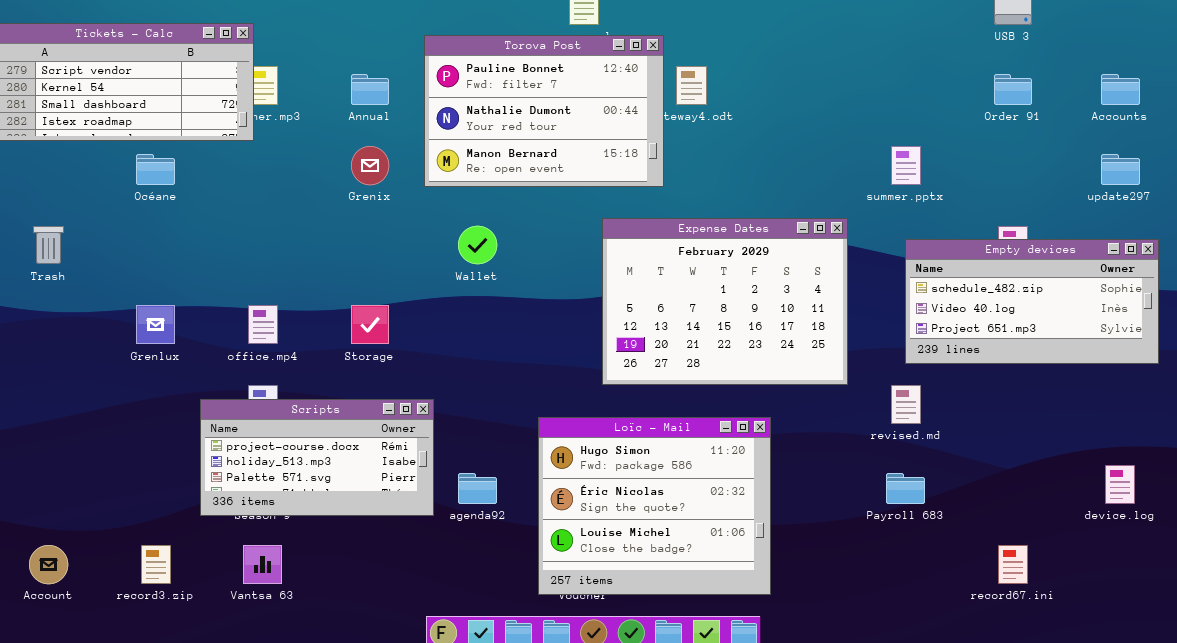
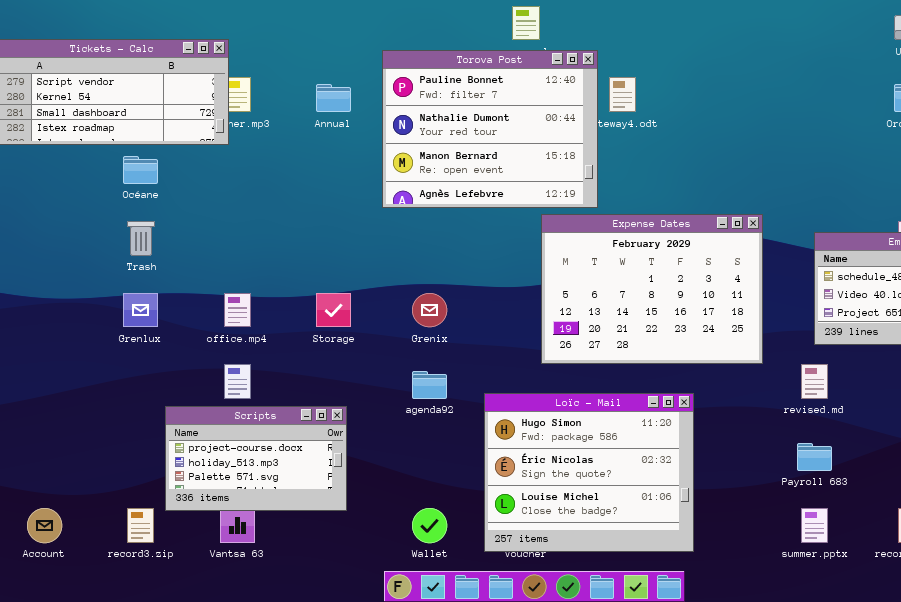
Torova Post: [424,35,664,187] -> [382,50,598,208], resized
Grenix: [351,146,389,185] -> [412,293,447,327], moved
summer.pptx: [891,146,921,185] -> [801,508,828,543], moved
Trash: [33,226,64,264] -> [127,221,155,256], moved
Wallet: [458,226,497,264] -> [412,508,447,543], moved
Scripts: [200,399,434,516] -> [165,406,347,511], moved, resized
agenda92: [458,473,497,504] -> [412,371,447,399], moved

